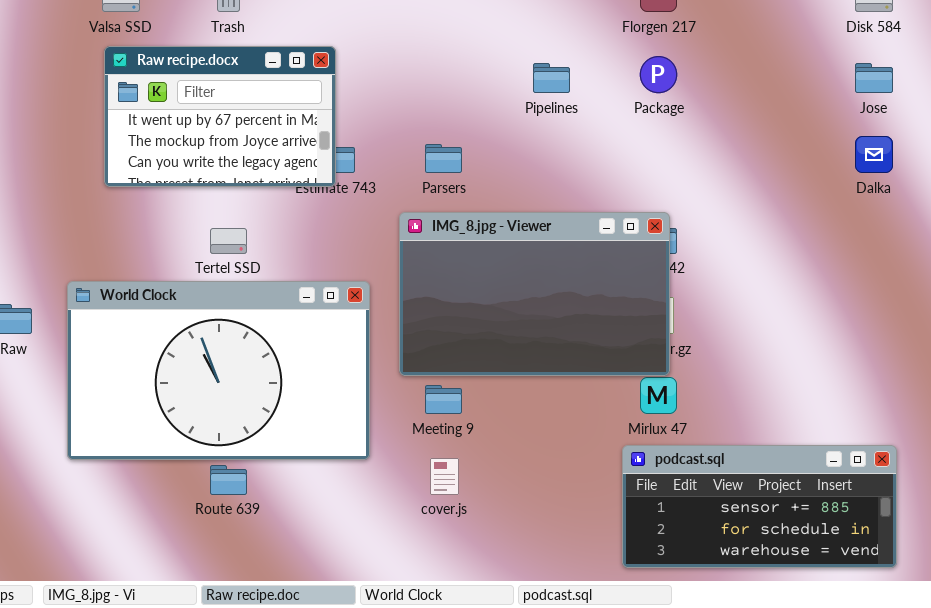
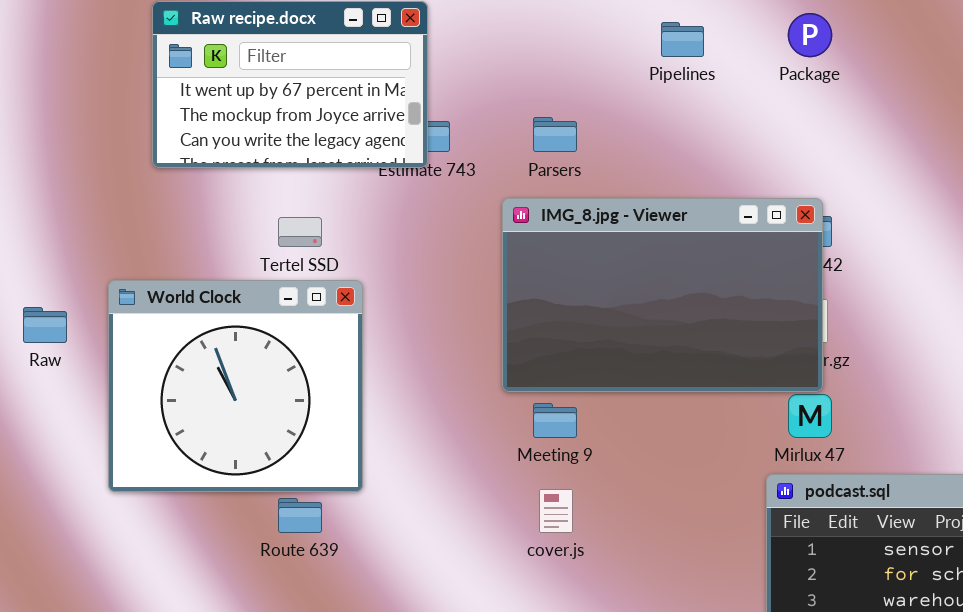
World Clock: [67,281,370,460] -> [108,280,363,492], resized

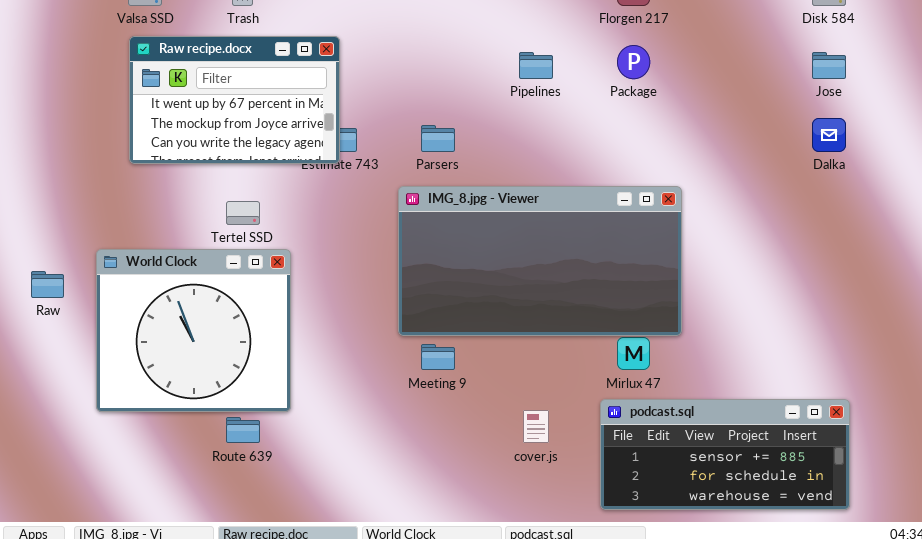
IMG_8.jpg - Viewer: [502,198,823,392] -> [398,186,682,336], resized
cover.js: [539,489,573,533] -> [523,410,549,443], moved

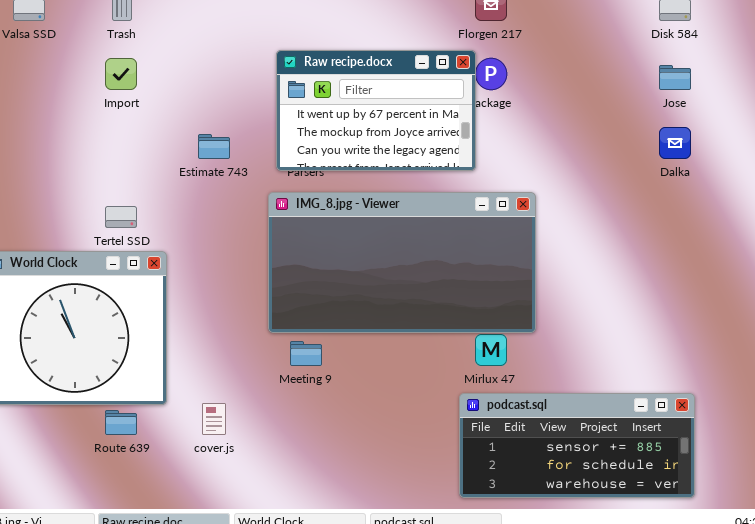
Raw recipe.docx: [129,36,340,164] -> [276,50,476,171], moved
cover.js: [523,410,549,443] -> [202,403,226,435], moved

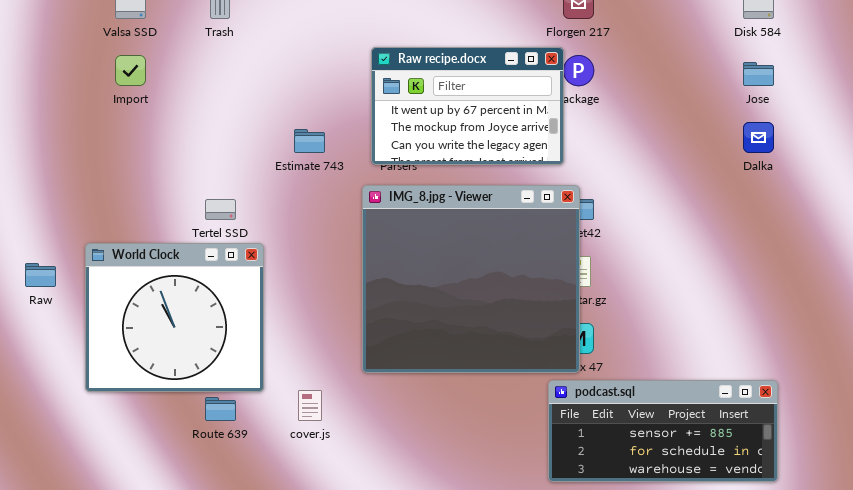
Import: [105,58,137,90] -> [115,55,146,86], moved
IMG_8.jpg - Viewer: [268,192,536,333] -> [362,185,580,373], resized

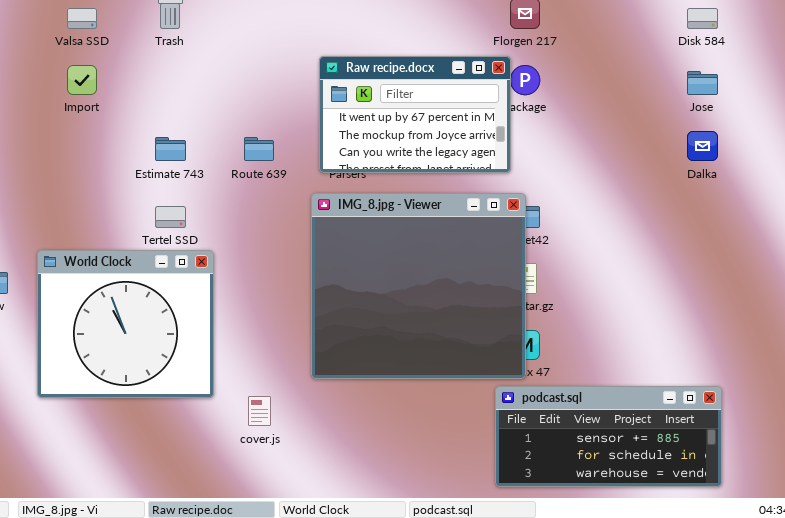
Estimate 743: [294,129,325,153] -> [155,137,186,161], moved
Route 639: [205,397,236,421] -> [244,137,274,161], moved

